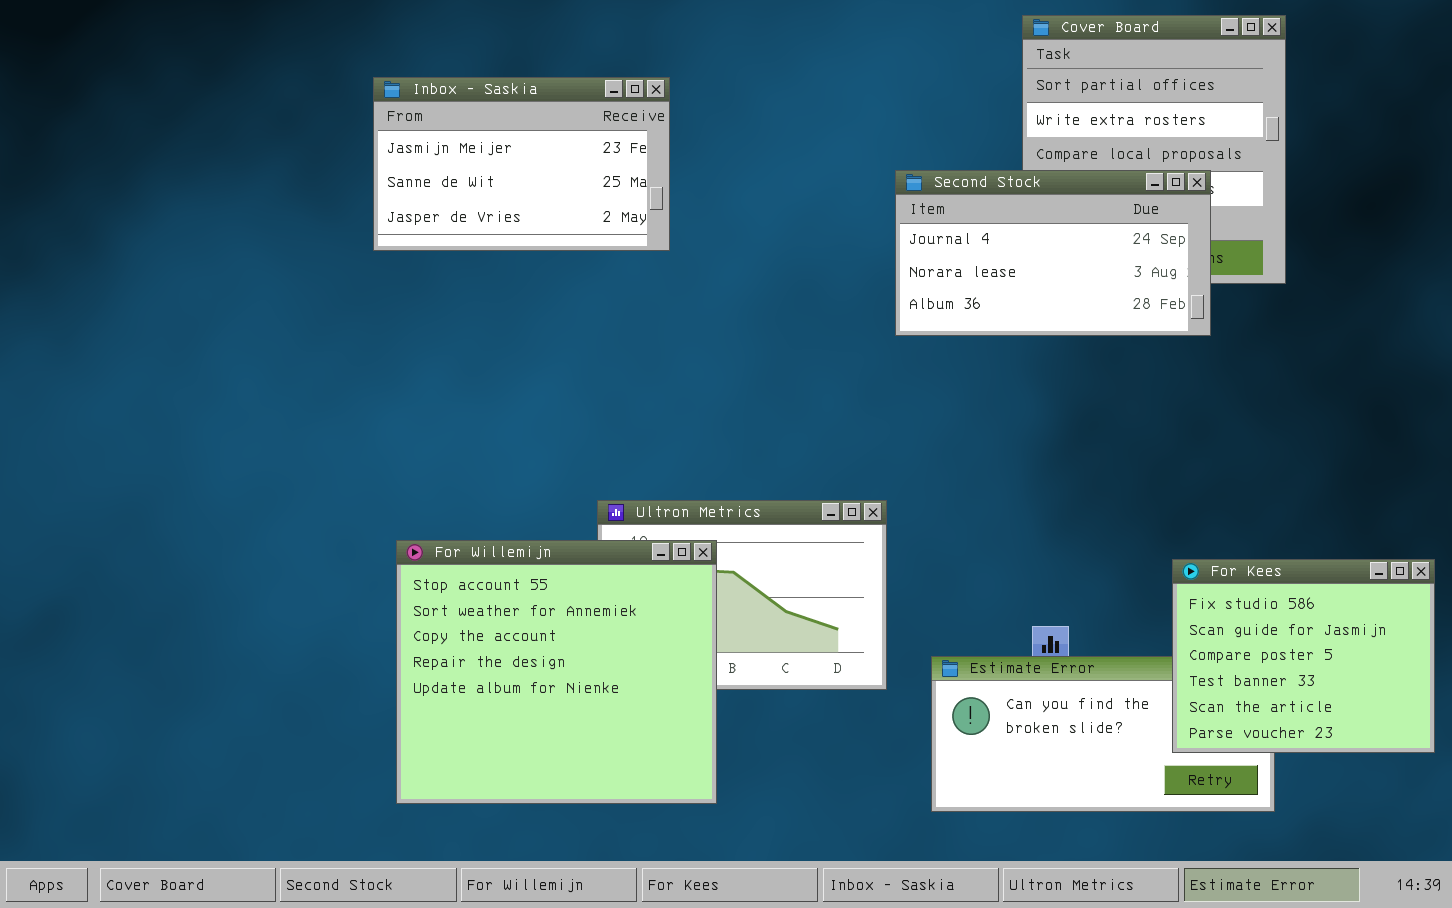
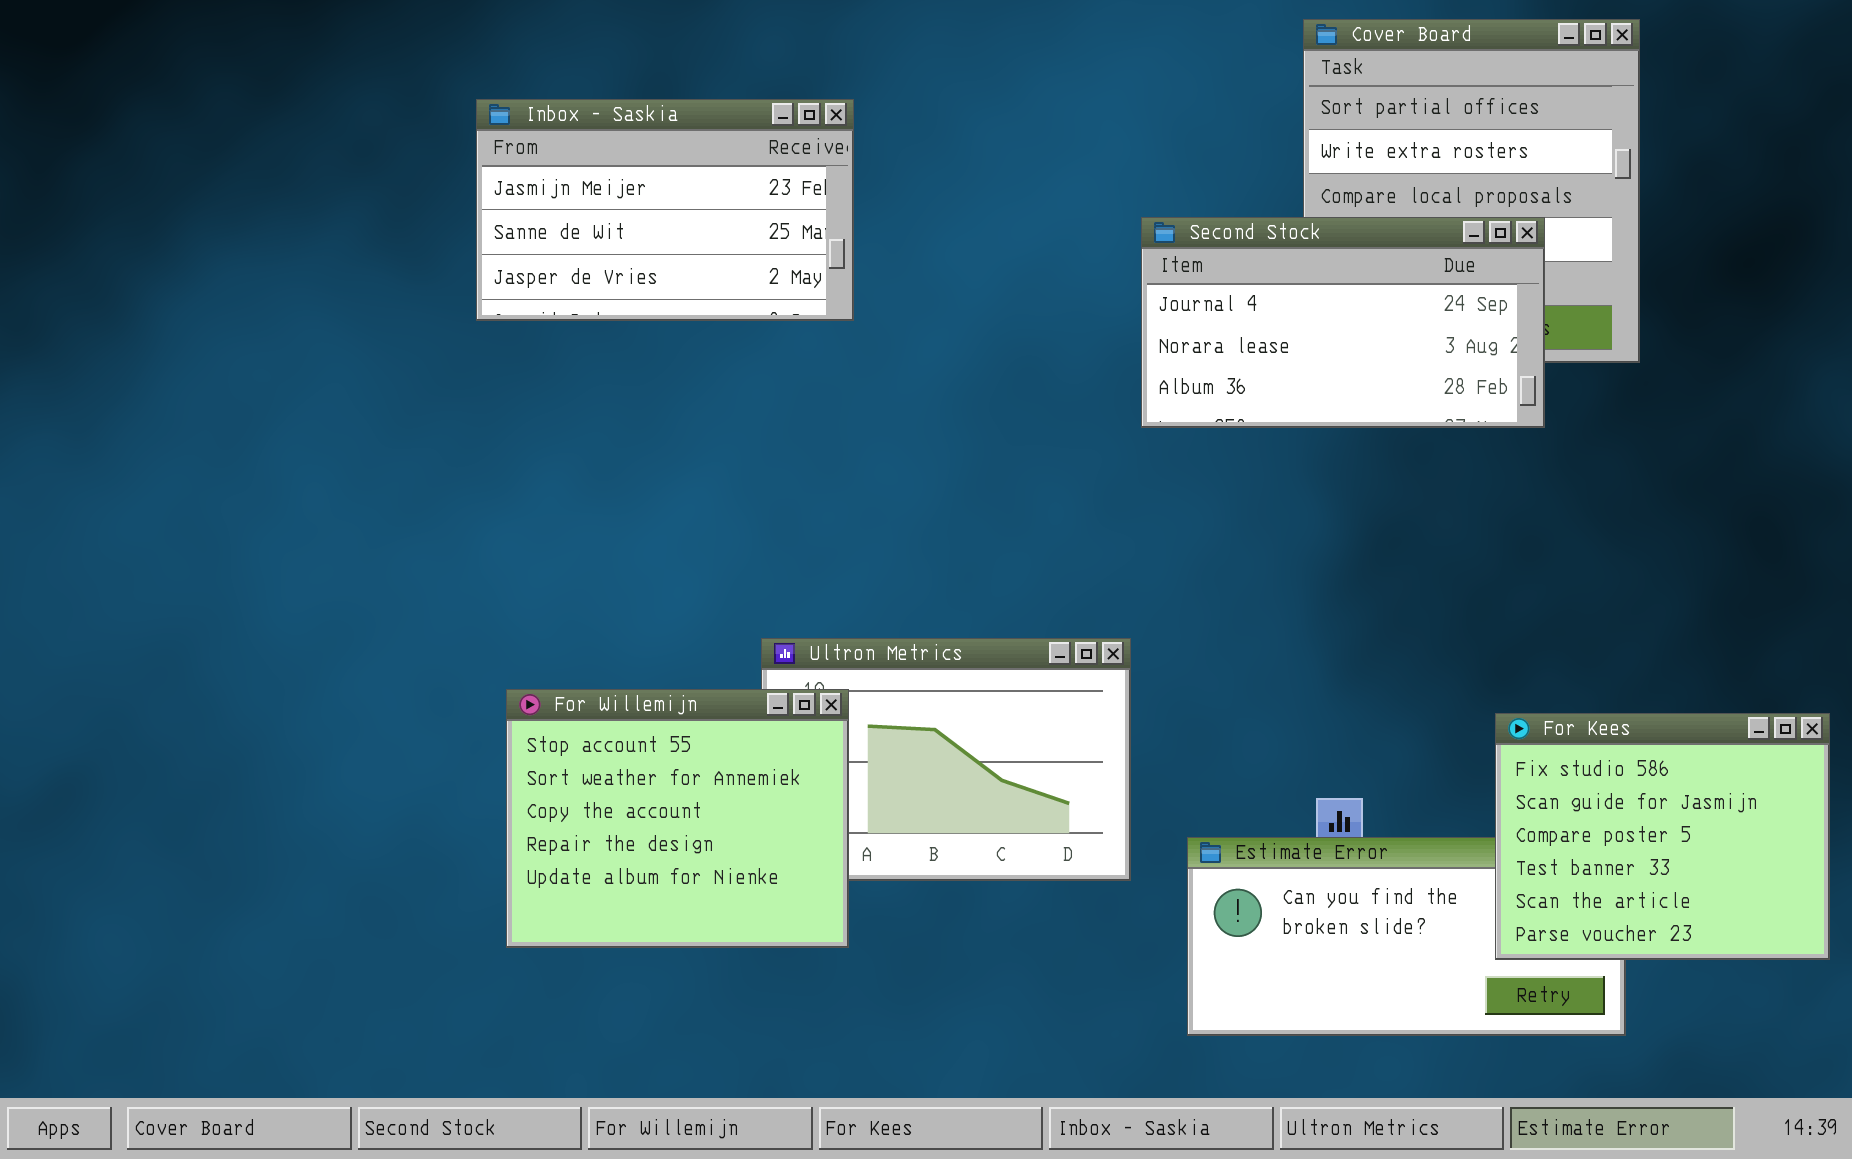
For Willemijn: [396,540,717,804] -> [506,689,849,948], resized

